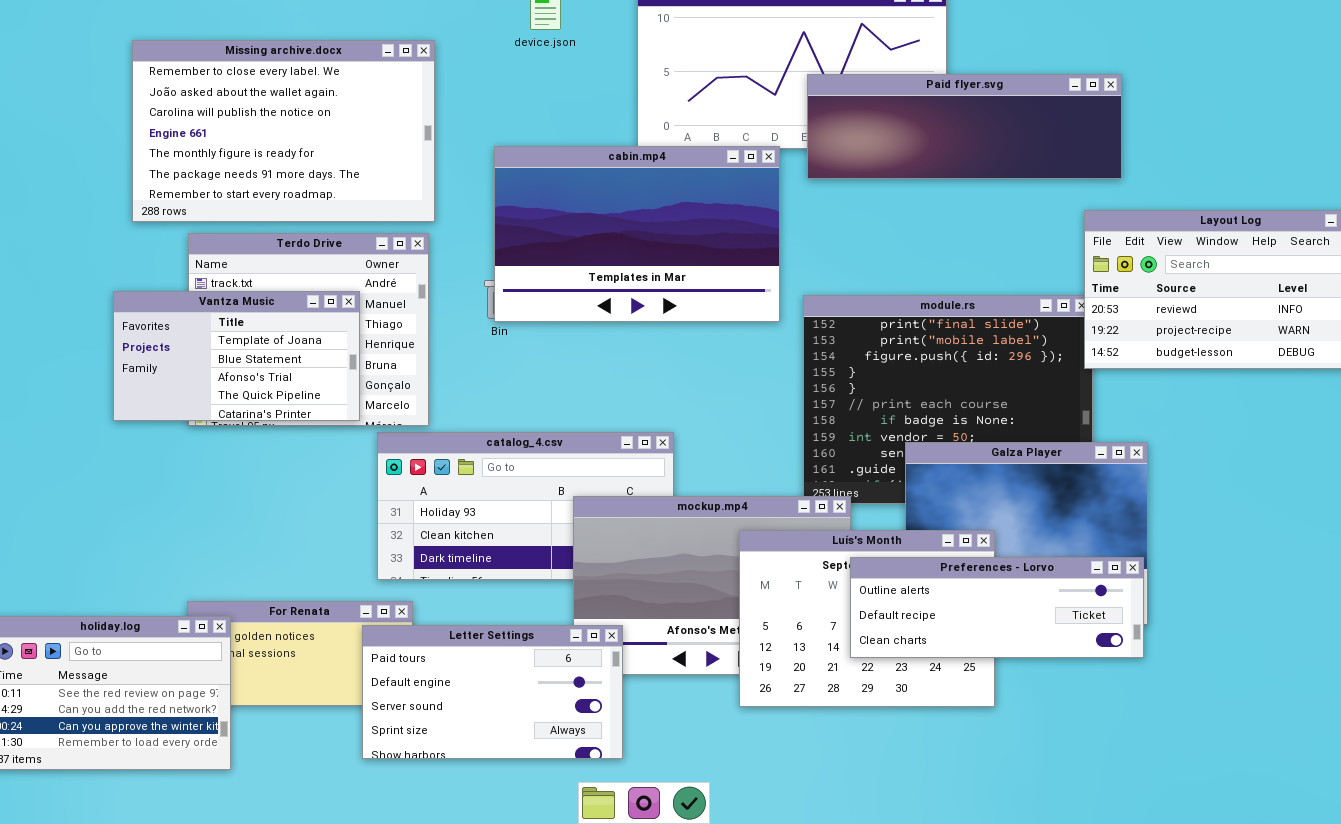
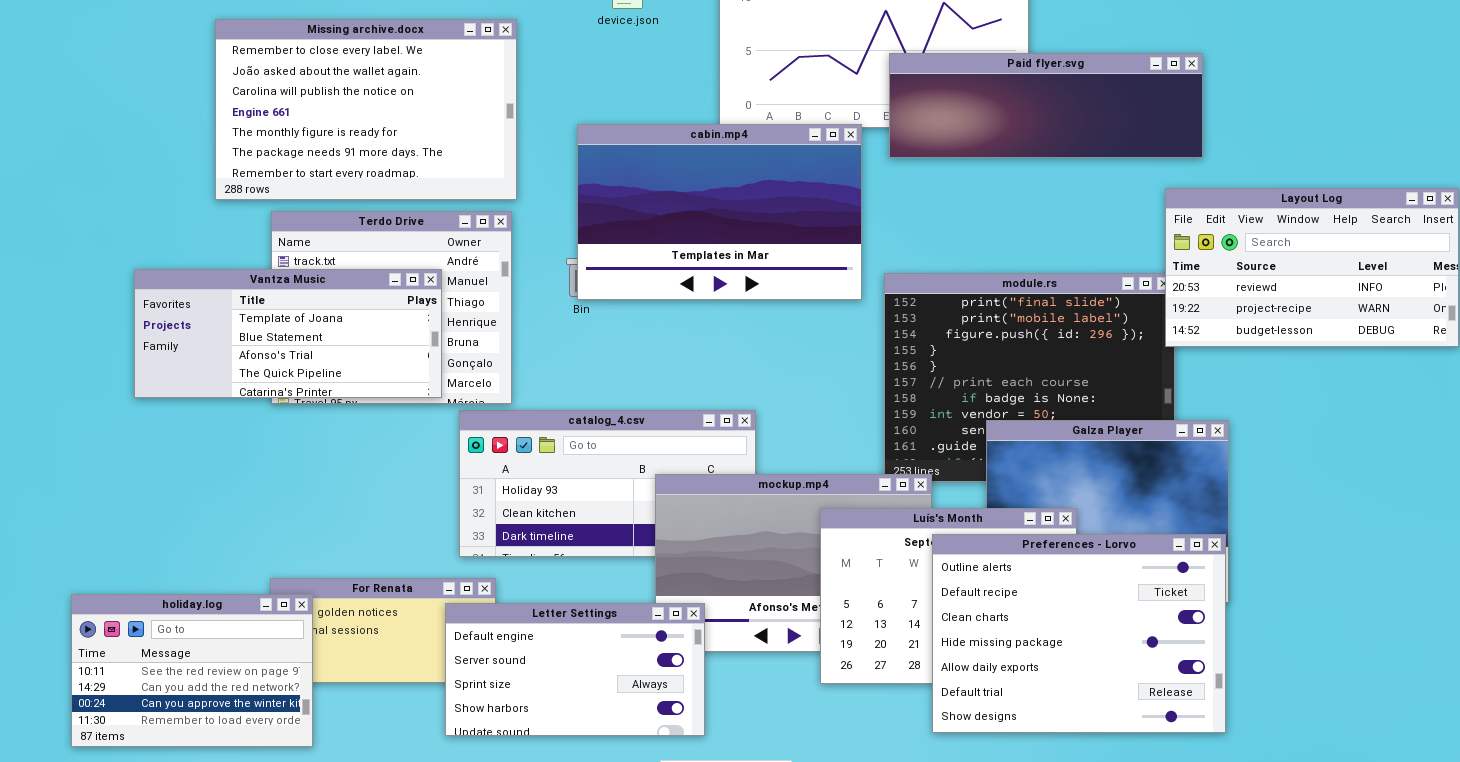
Vantza Music: [113,291,360,421] -> [134,269,442,398], resized
Preferences - Lorvo: [850,557,1144,658] -> [932,534,1226,733], resized
Letter Settings: [362,625,623,759] -> [445,603,705,736], scrolled down 1 row

